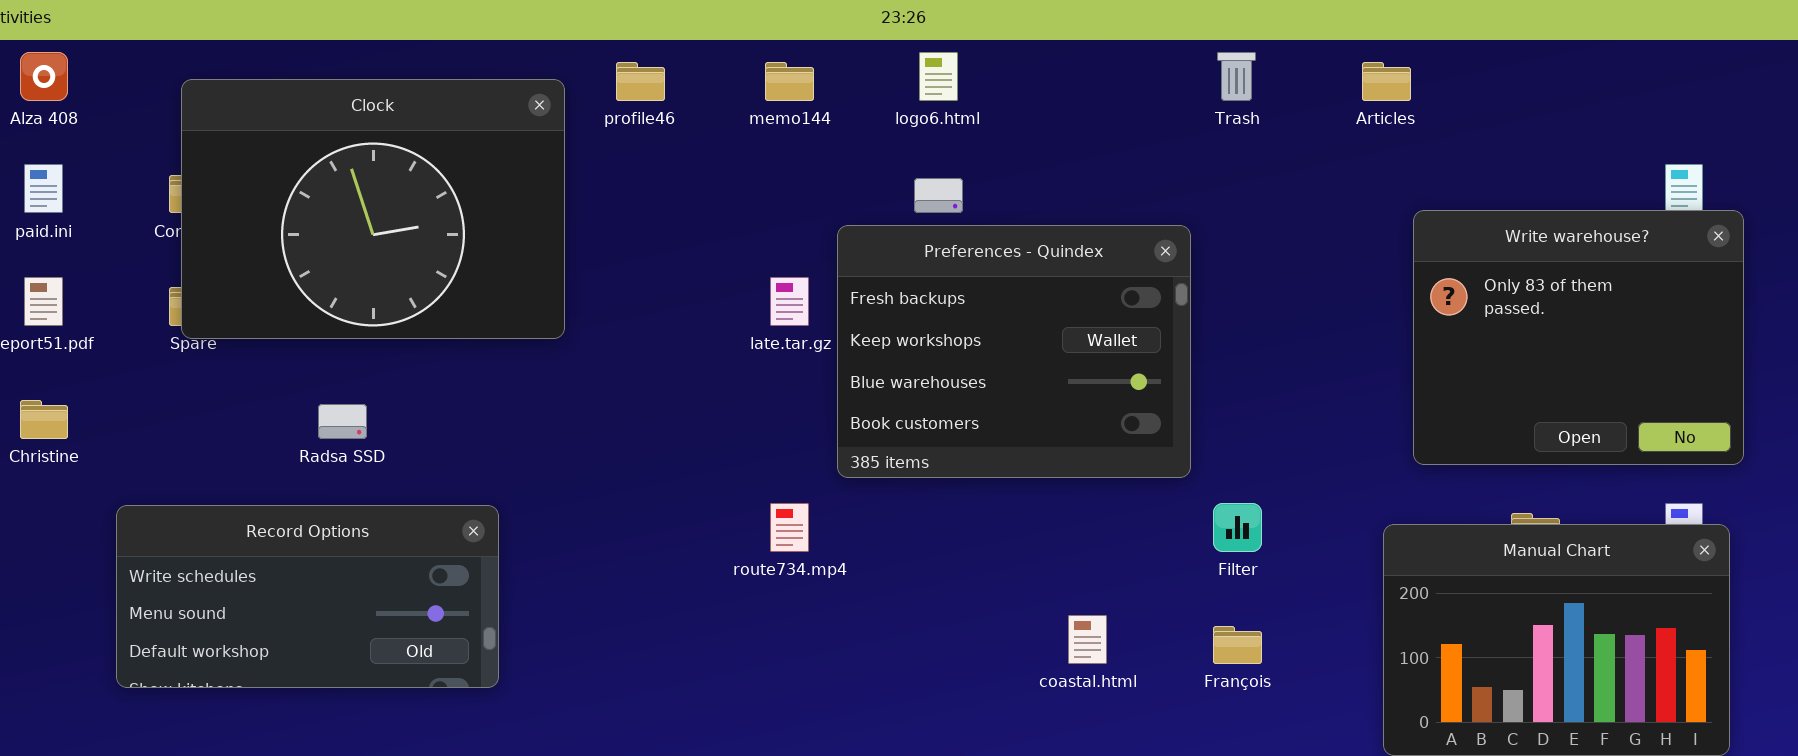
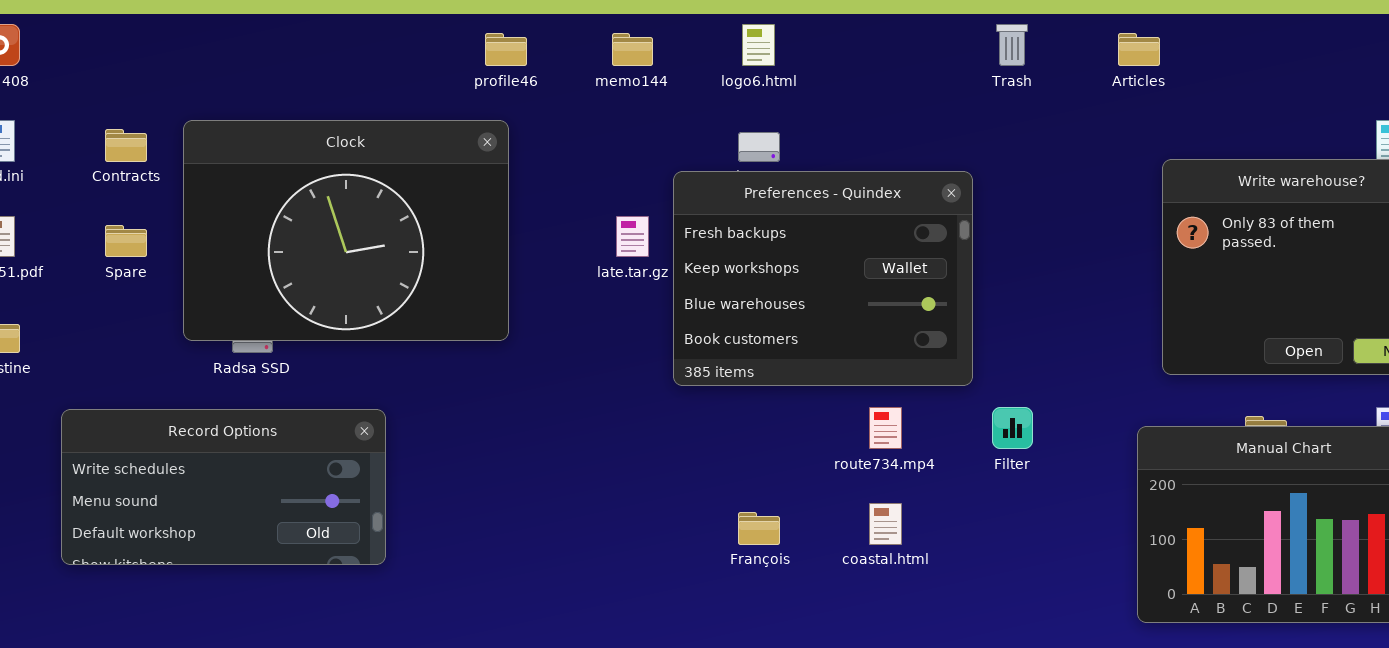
Clock: [181,79,565,339] -> [183,120,509,341], moved
route734.mp4: [770,503,809,552] -> [869,407,902,449], moved
François: [1213,626,1262,664] -> [738,512,780,545], moved

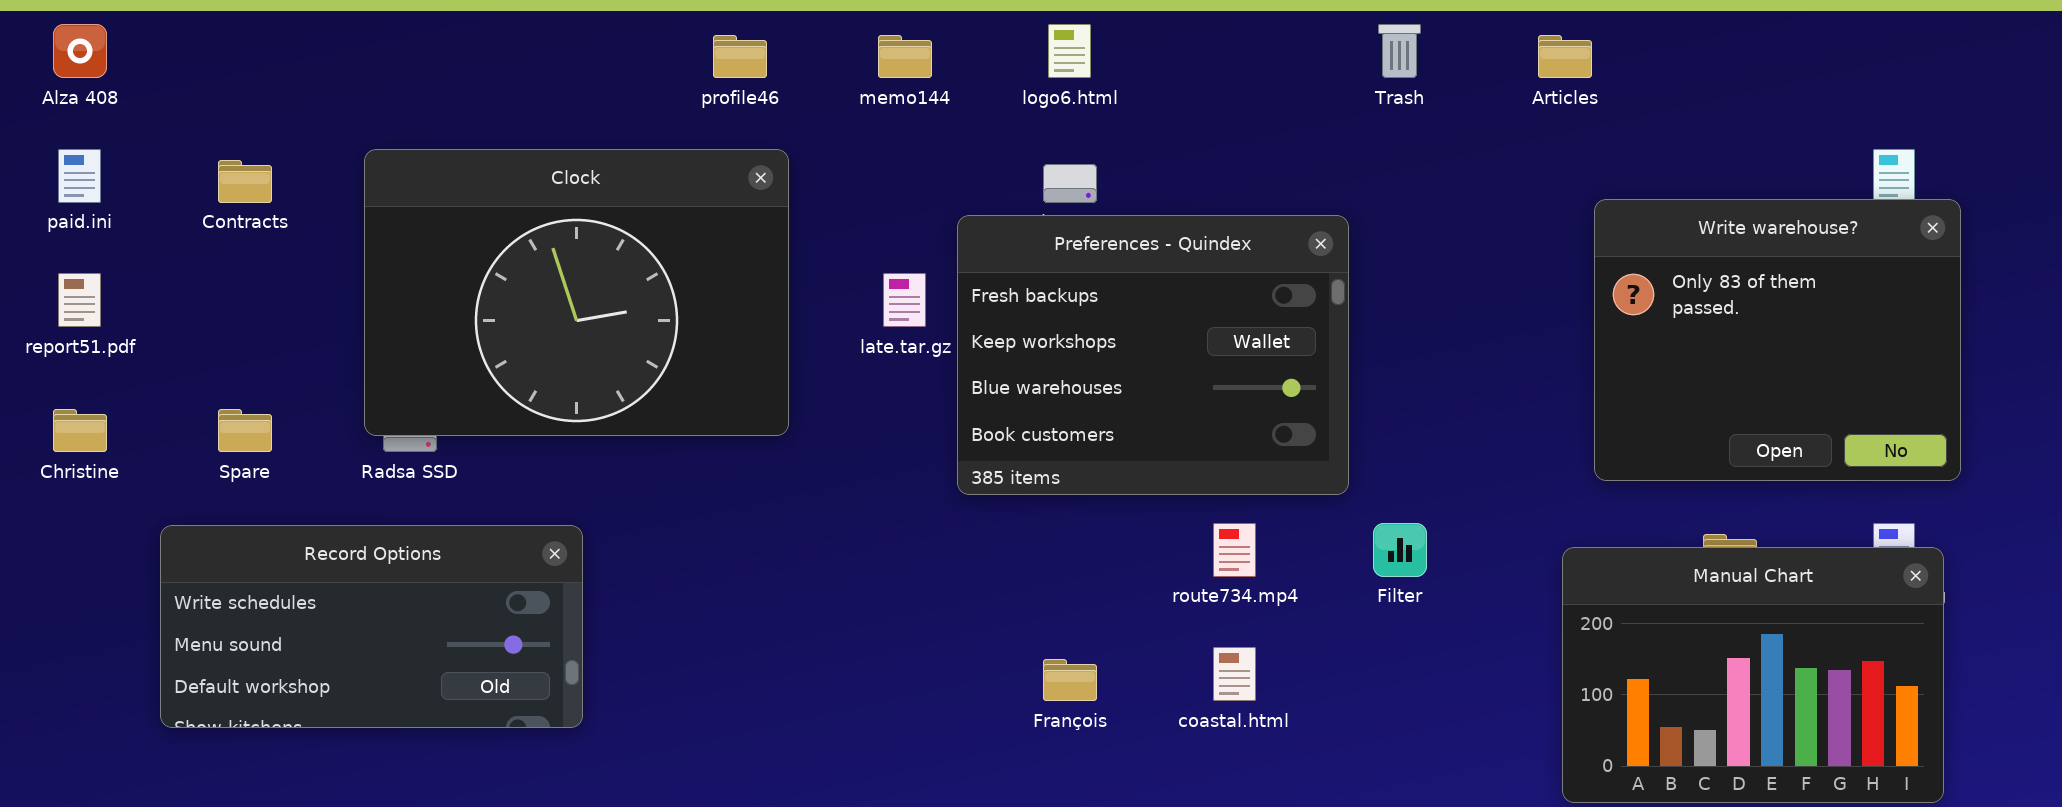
Clock: [183,120,509,341] -> [364,149,789,436], moved
Spare: [105,225,147,257] -> [218,409,272,452], moved

